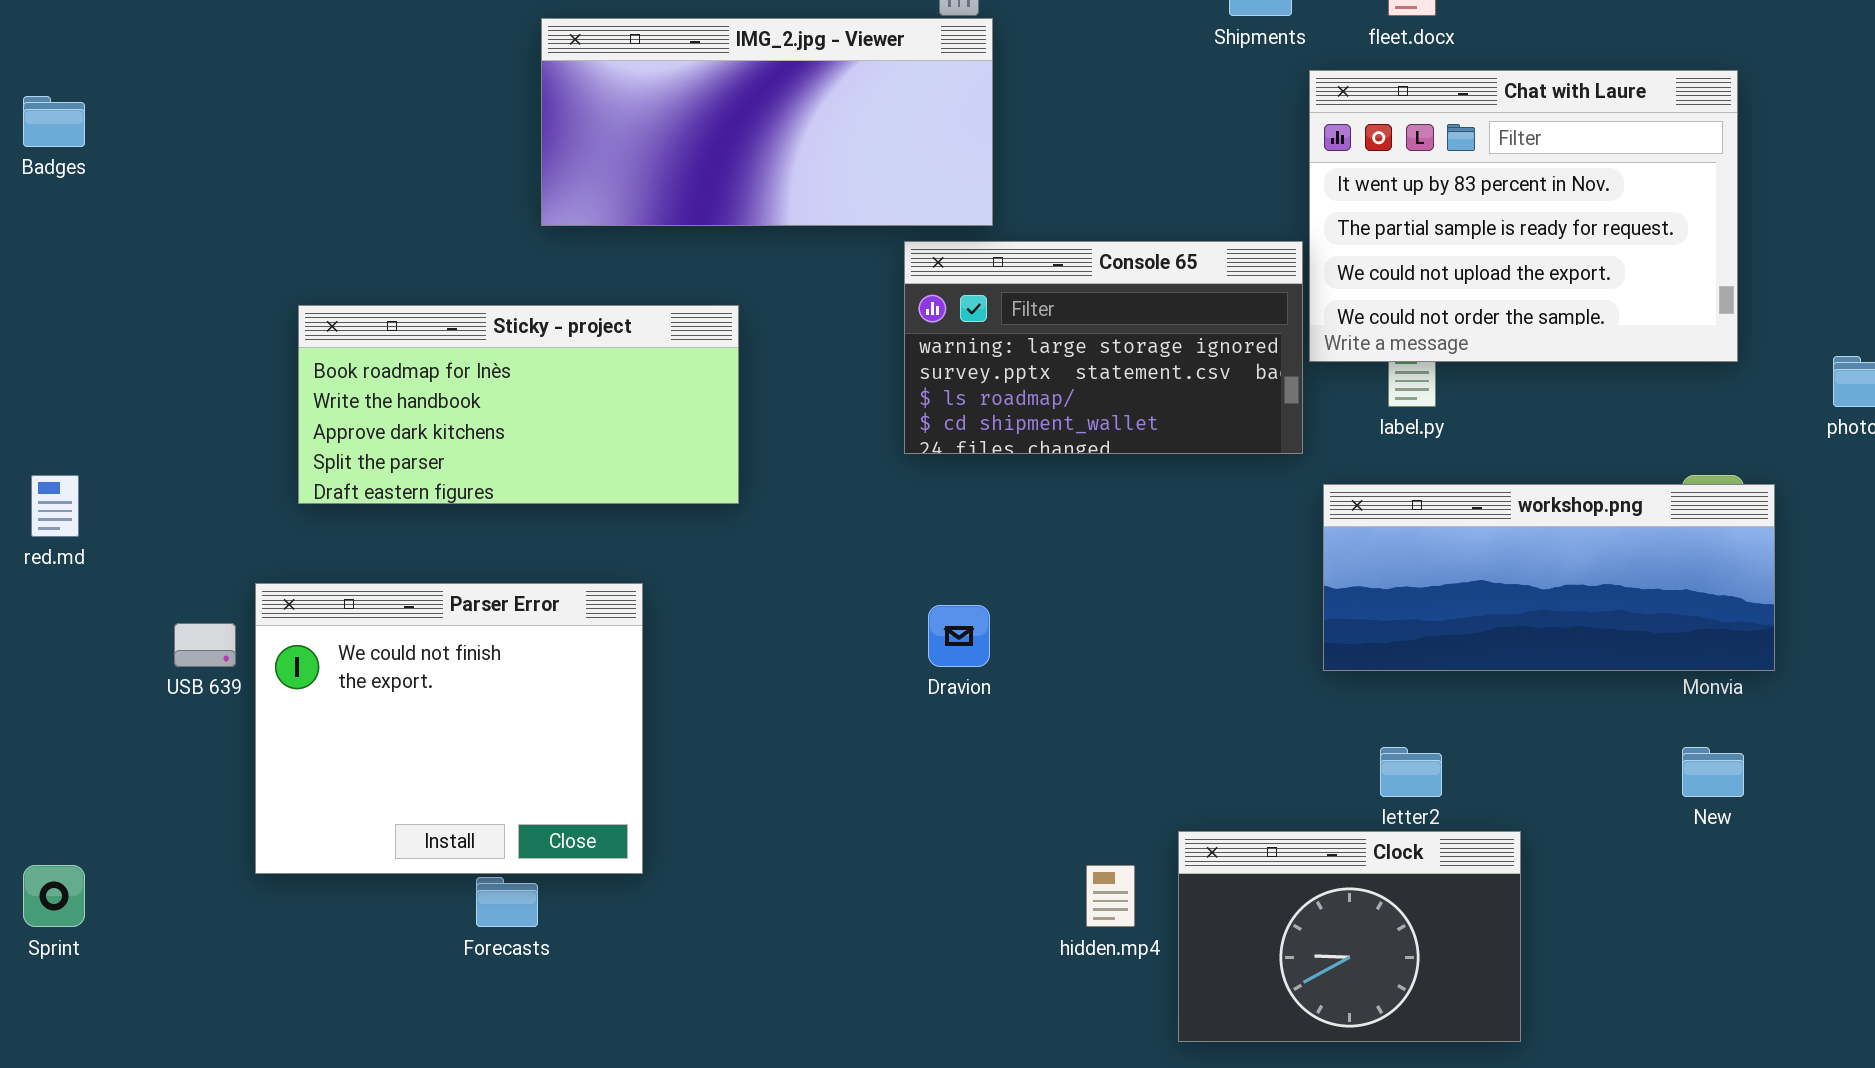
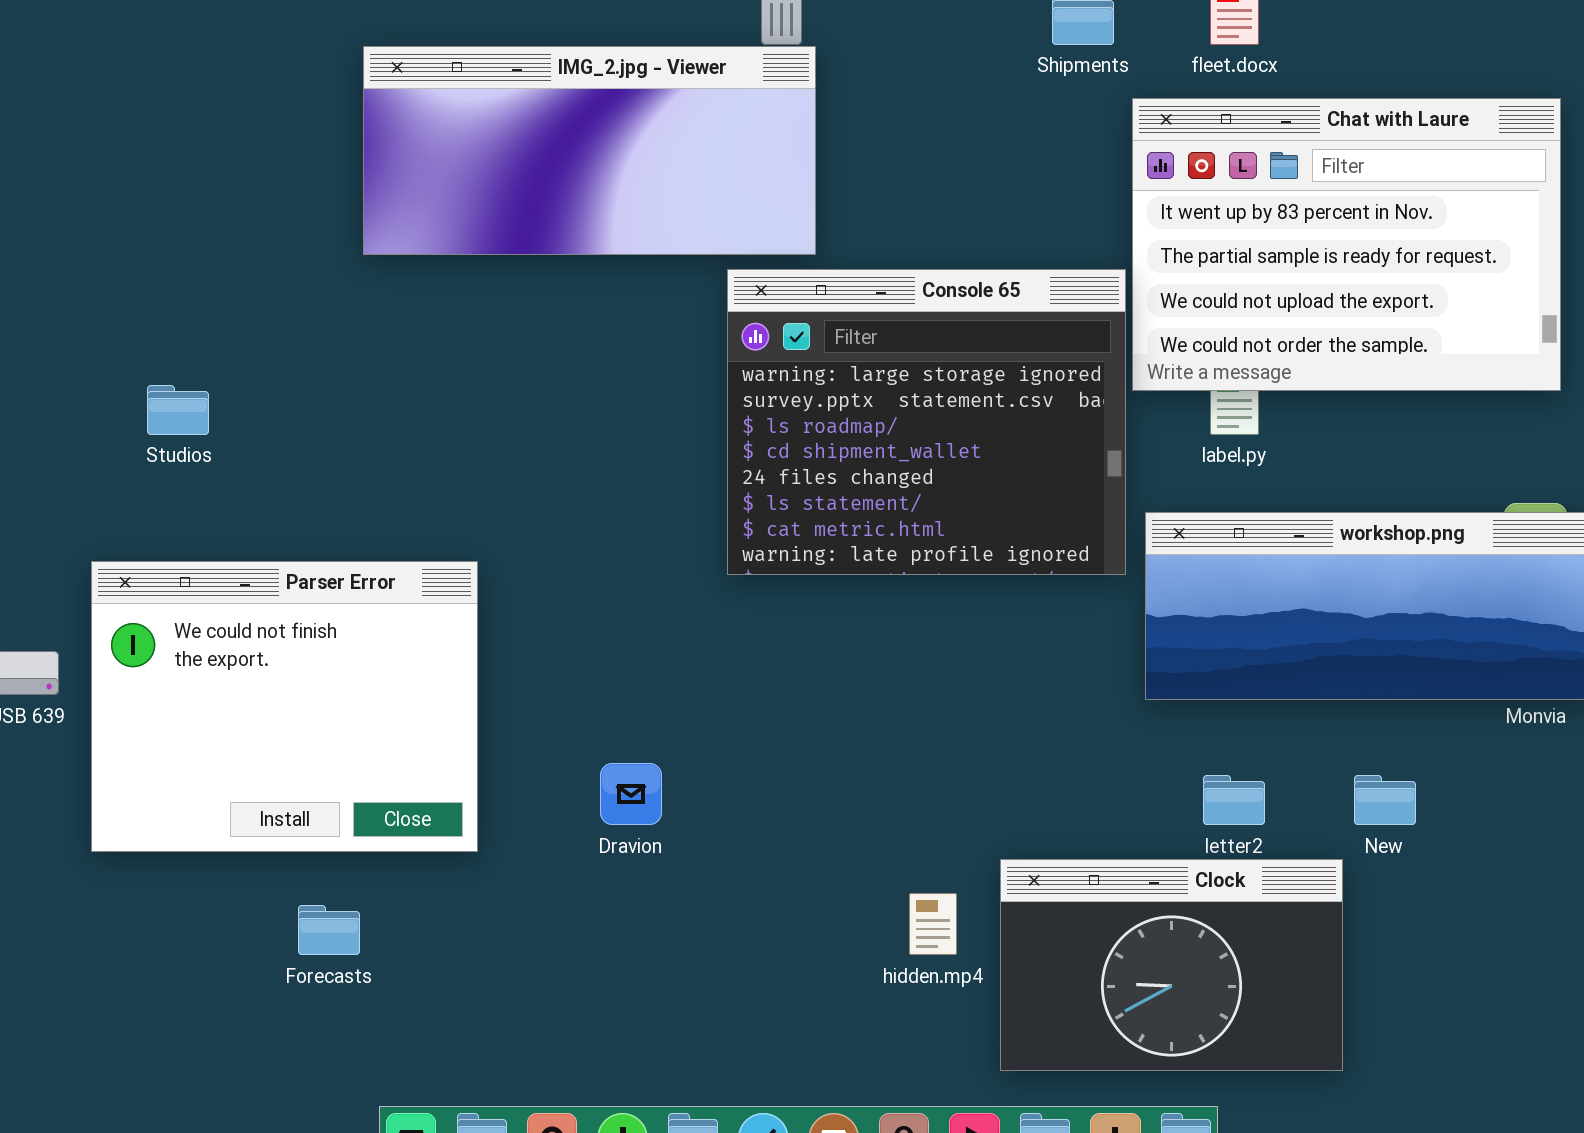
Console 65: [904,241,1303,454] -> [727,269,1126,575], resized
Sticky - project: [298,305,739,504] -> none, closed
Parser Error: [255,583,643,874] -> [91,561,478,852], moved
Dravion: [928,605,990,667] -> [600,763,662,825], moved
New: [1682,747,1744,797] -> [1354,775,1416,825], moved

